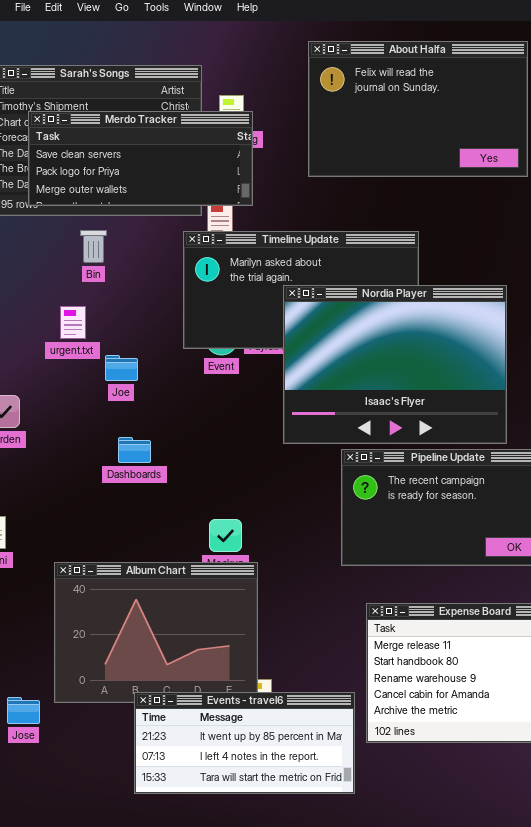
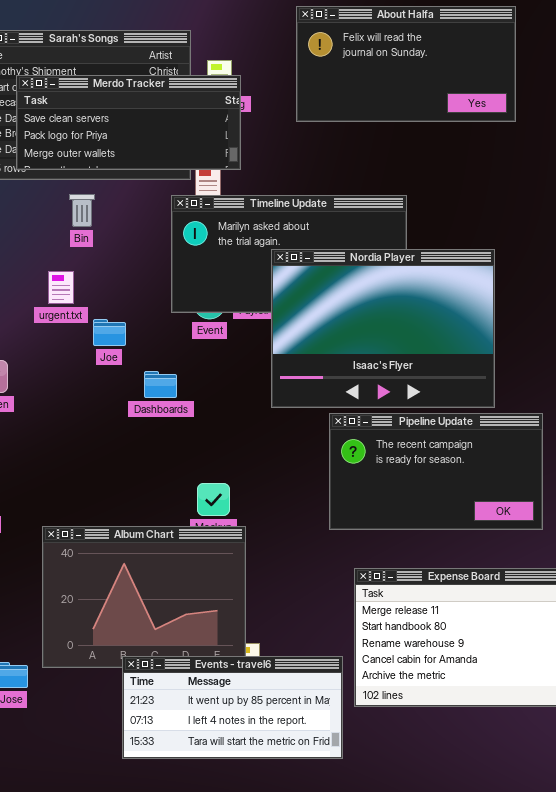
About Halfa: [308,41,528,177] -> [296,6,516,122], resized
Dashboards: [118,437,151,463] -> [144,371,177,398], moved

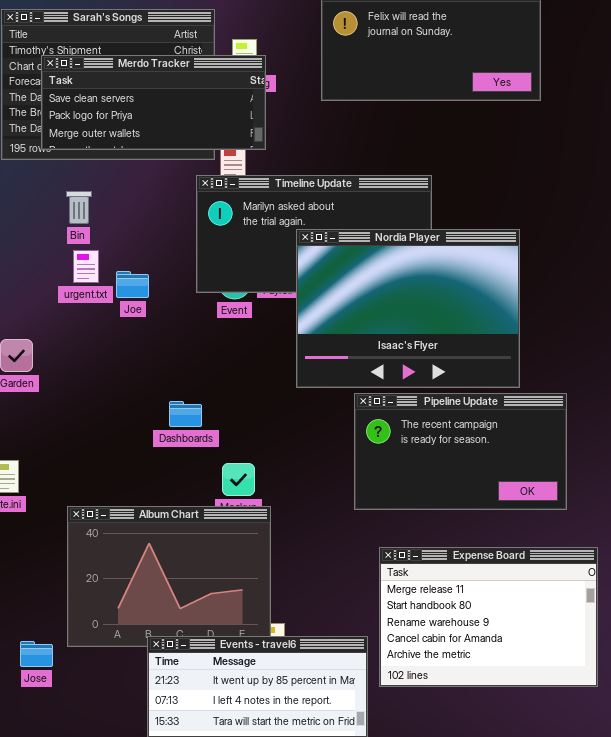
Bin: [69,194,95,227] -> [66,191,92,224], moved
Joe: [93,319,126,346] -> [116,271,149,298], moved
Dashboards: [144,371,177,398] -> [169,401,202,427], moved

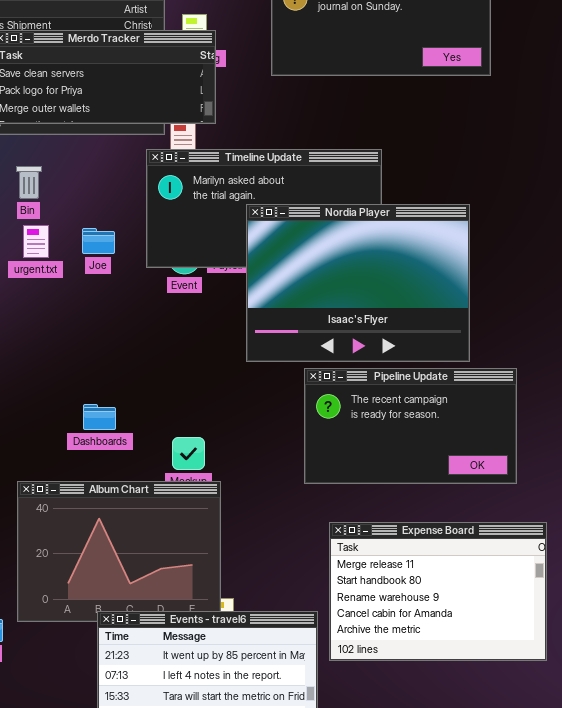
Joe: [116,271,149,298] -> [82,228,115,254], moved
Dashboards: [169,401,202,427] -> [83,404,116,430], moved

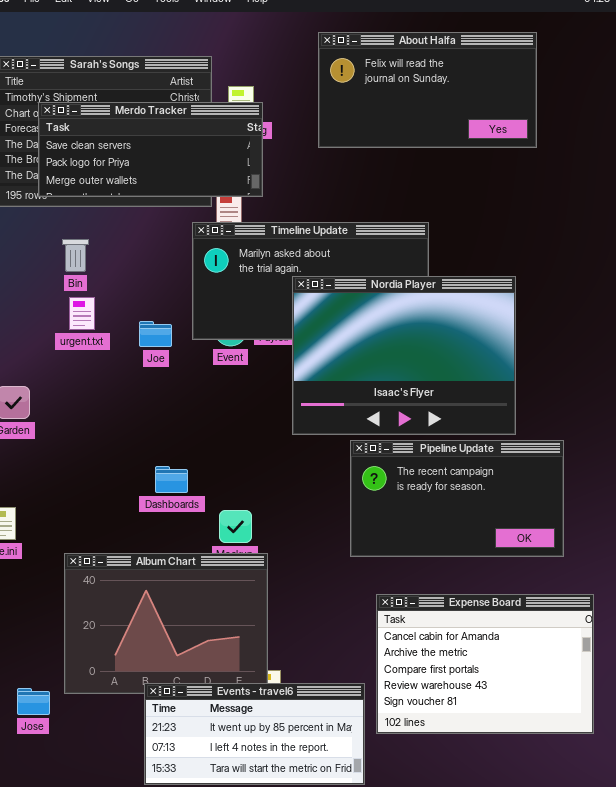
Joe: [82,228,115,254] -> [139,321,172,347], moved
Dashboards: [83,404,116,430] -> [155,466,188,493], moved
Expense Board: [329,522,547,661] -> [376,594,594,734], scrolled down 3 rows

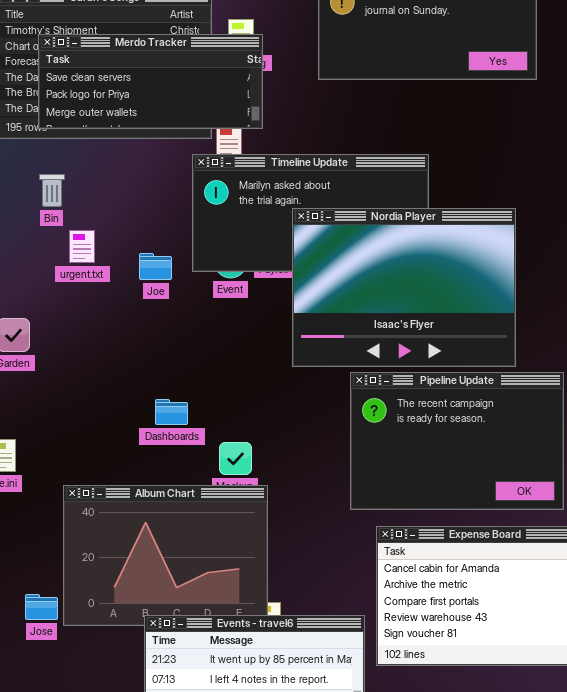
Bin: [62,239,89,272] -> [39,174,65,207], moved
Pipeline Update: [350,440,564,557] -> [350,372,564,510], resized
Jose: [17,688,50,715] -> [25,594,58,620], moved

